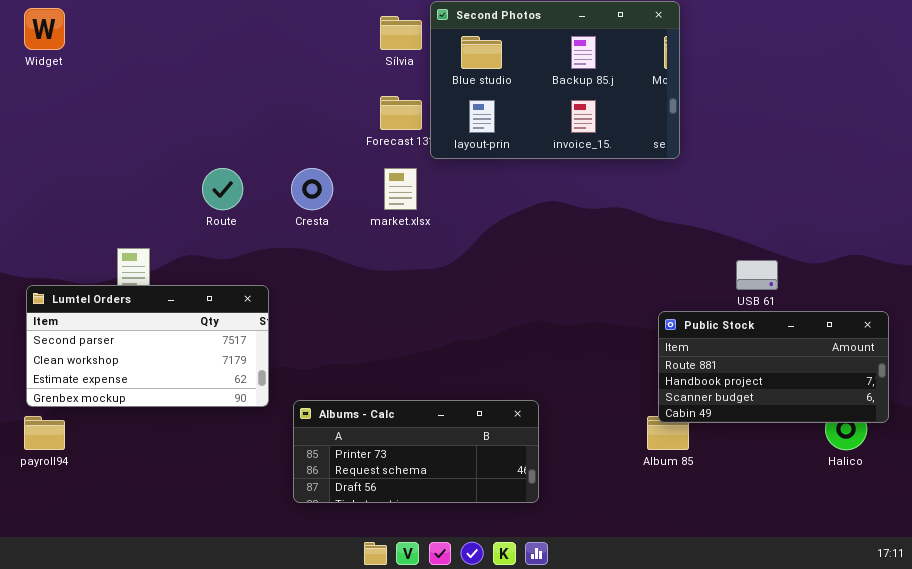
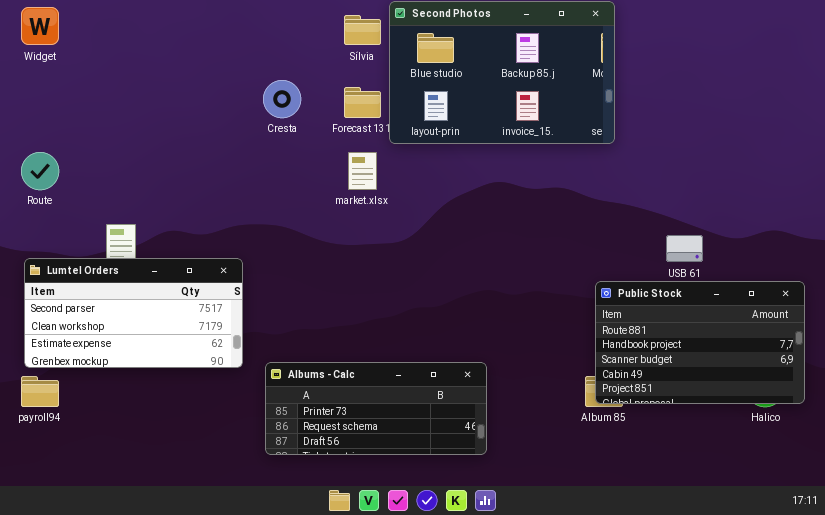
Route: [202,168,243,210] -> [21,152,59,190], moved
Cresta: [291,168,333,210] -> [263,80,301,118], moved
Public Stock: [658,311,889,423] -> [595,281,805,404], resized

